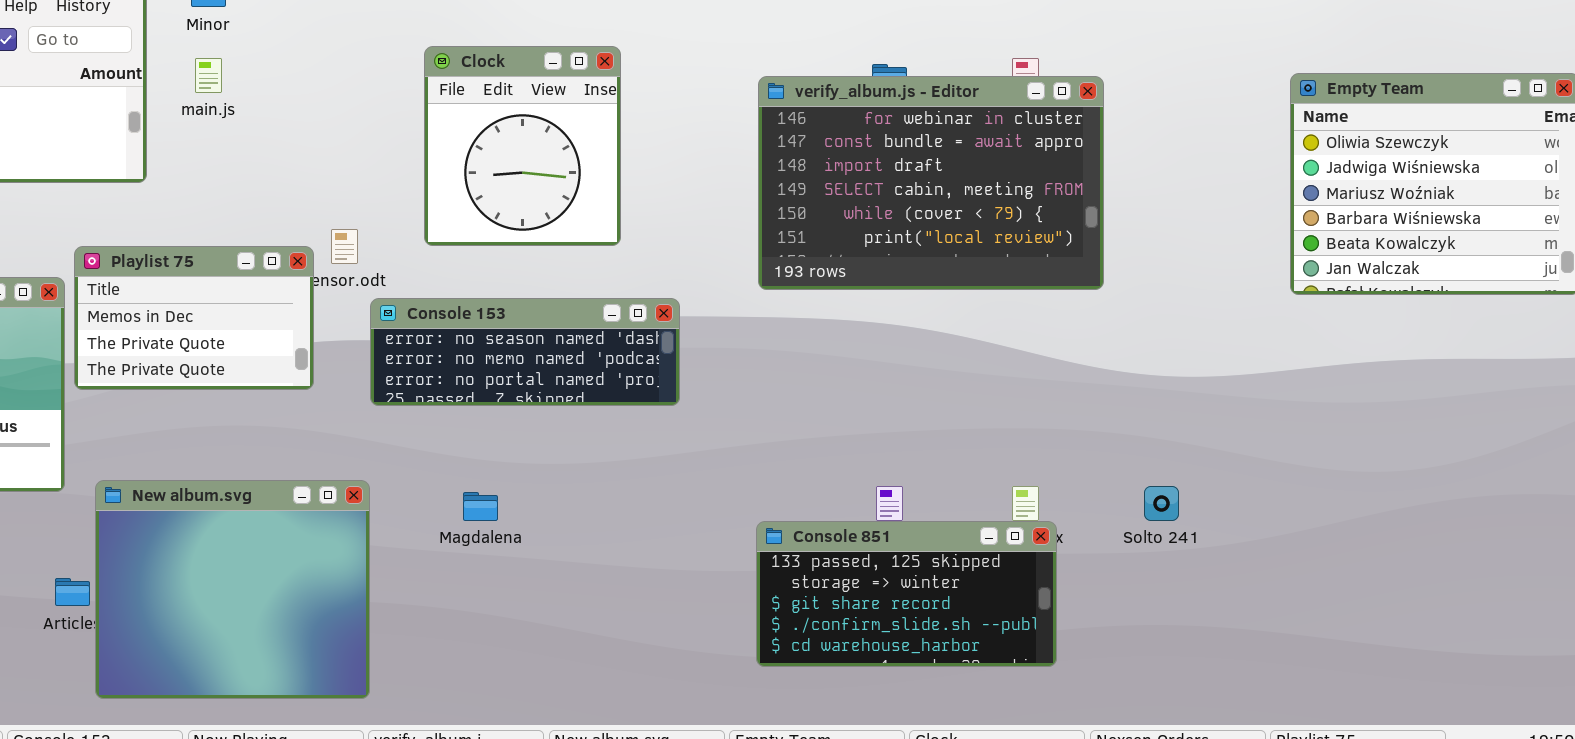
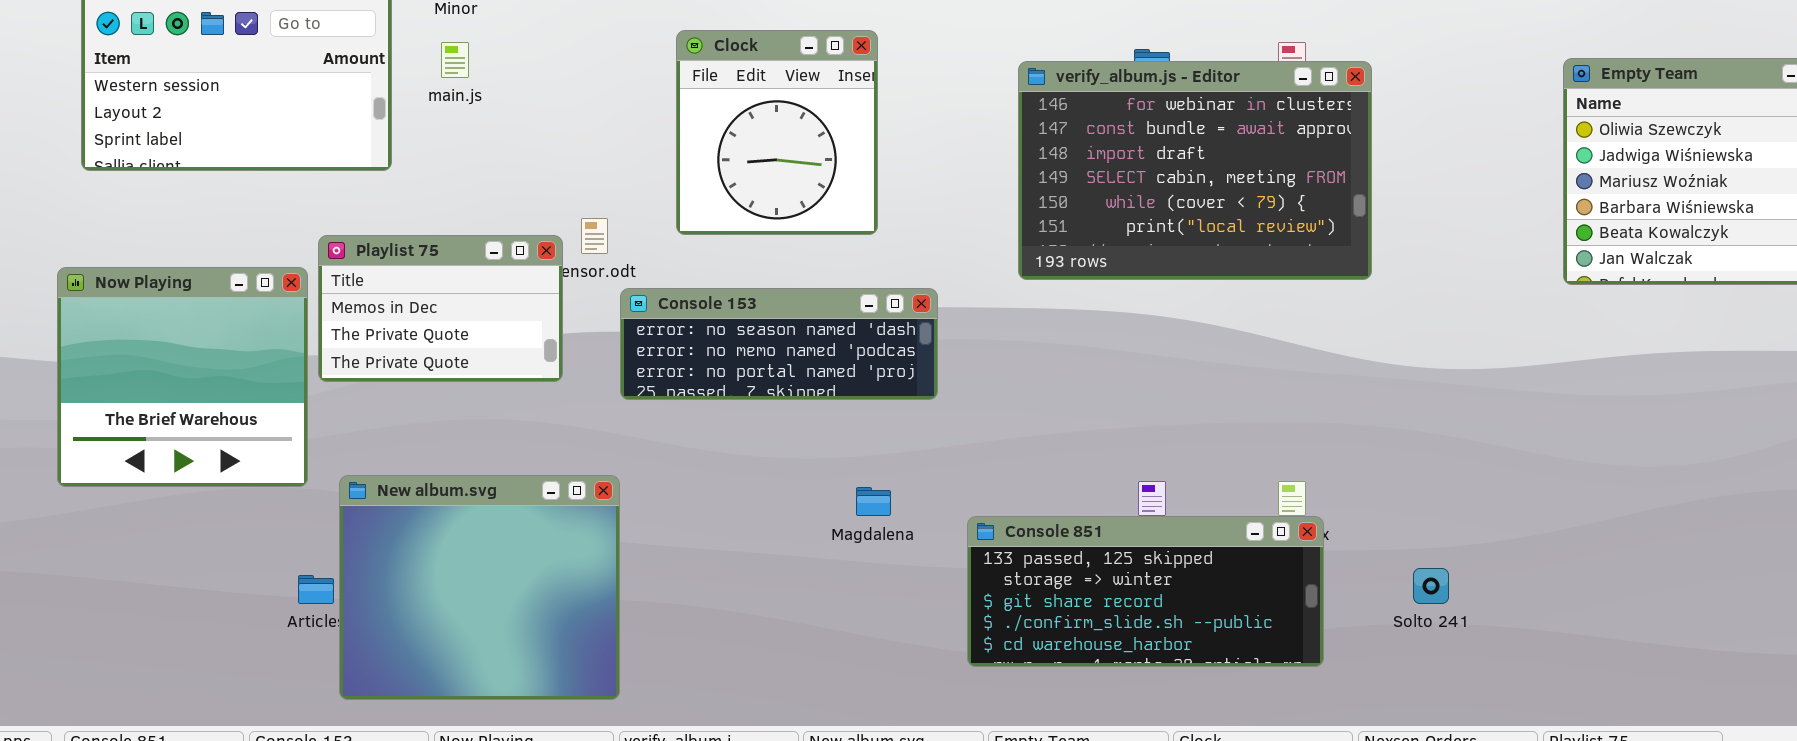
Solto 241: [1144,486,1179,521] -> [1413,568,1449,604], moved
Magdalena: [463,492,498,521] -> [856,487,891,516], moved
Console 851: [756,521,1057,667] -> [967,516,1324,667], resized

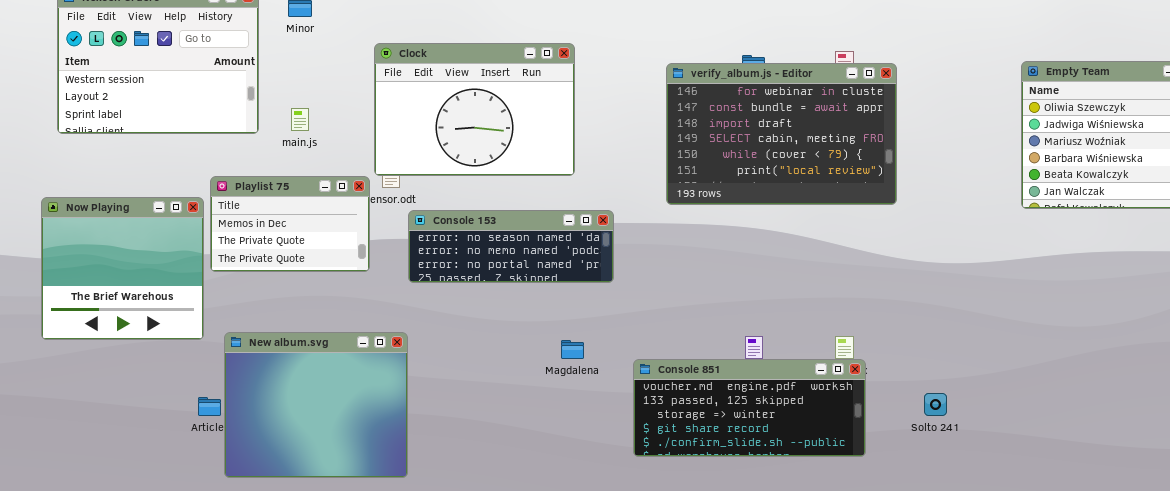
Clock: [676,30,878,235] -> [374,43,575,176], resized
main.js: [441,42,469,78] -> [291,108,309,131], moved
Console 851: [967,516,1324,667] -> [633,359,866,457], scrolled up 1 row

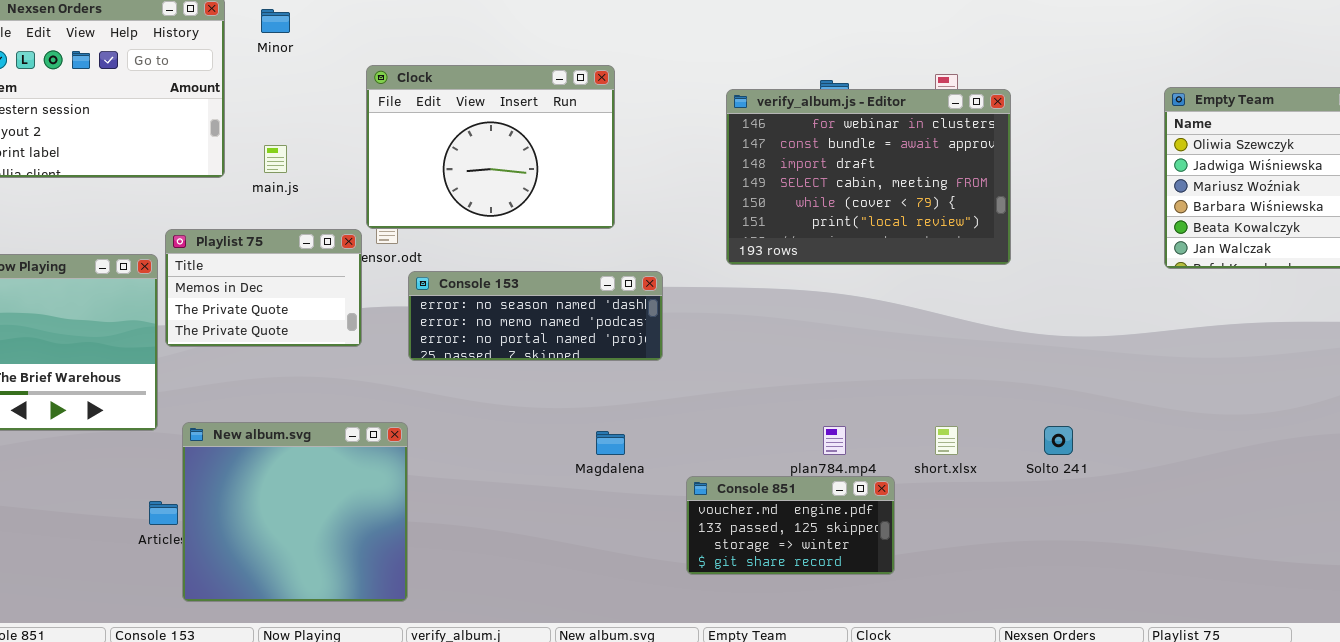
Console 851: [633,359,866,457] -> [686,476,895,575], resized
Solto 241: [924,393,947,416] -> [1044,426,1073,455], moved

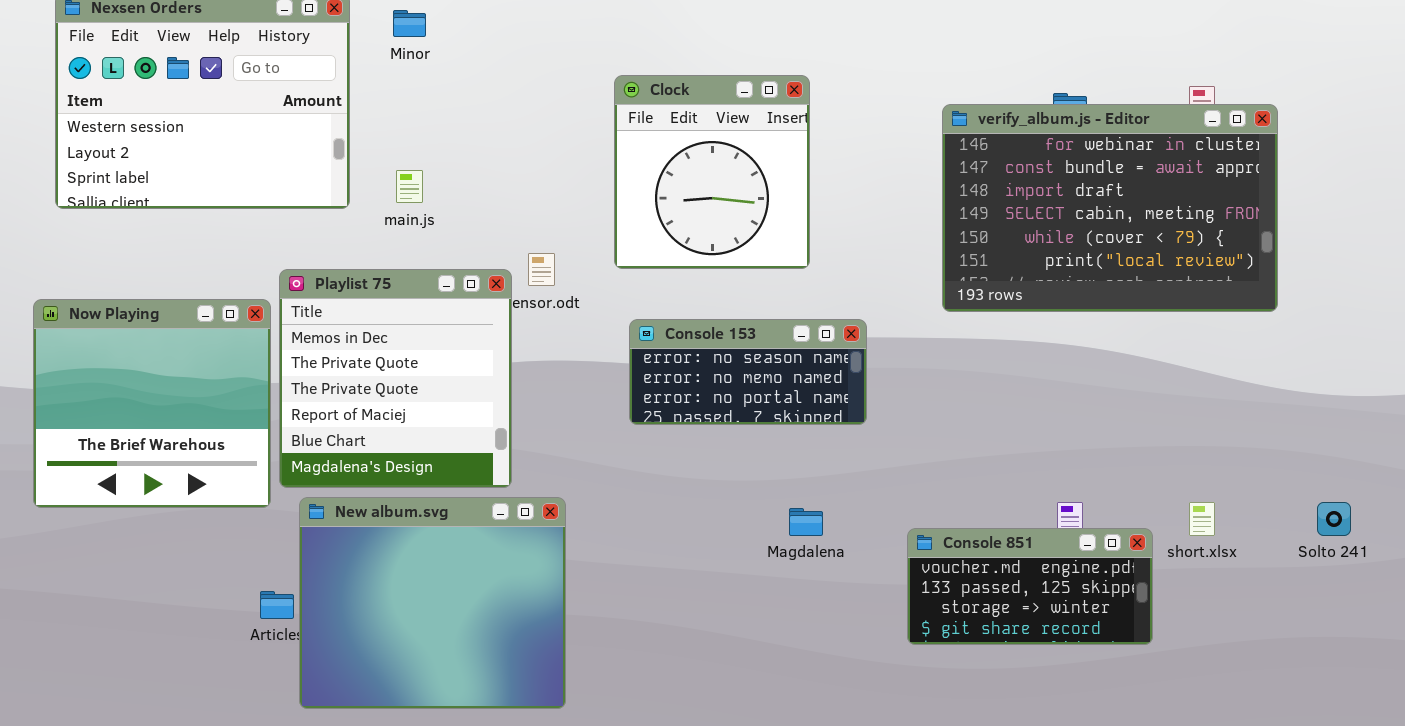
Clock: [366,65,615,229] -> [614,75,810,269], resized
Playlist 75: [165,229,362,347] -> [279,269,512,488], resized
Console 153: [408,271,663,361] -> [629,319,867,425], resized
Console 851: [686,476,895,575] -> [907,528,1153,645], moved

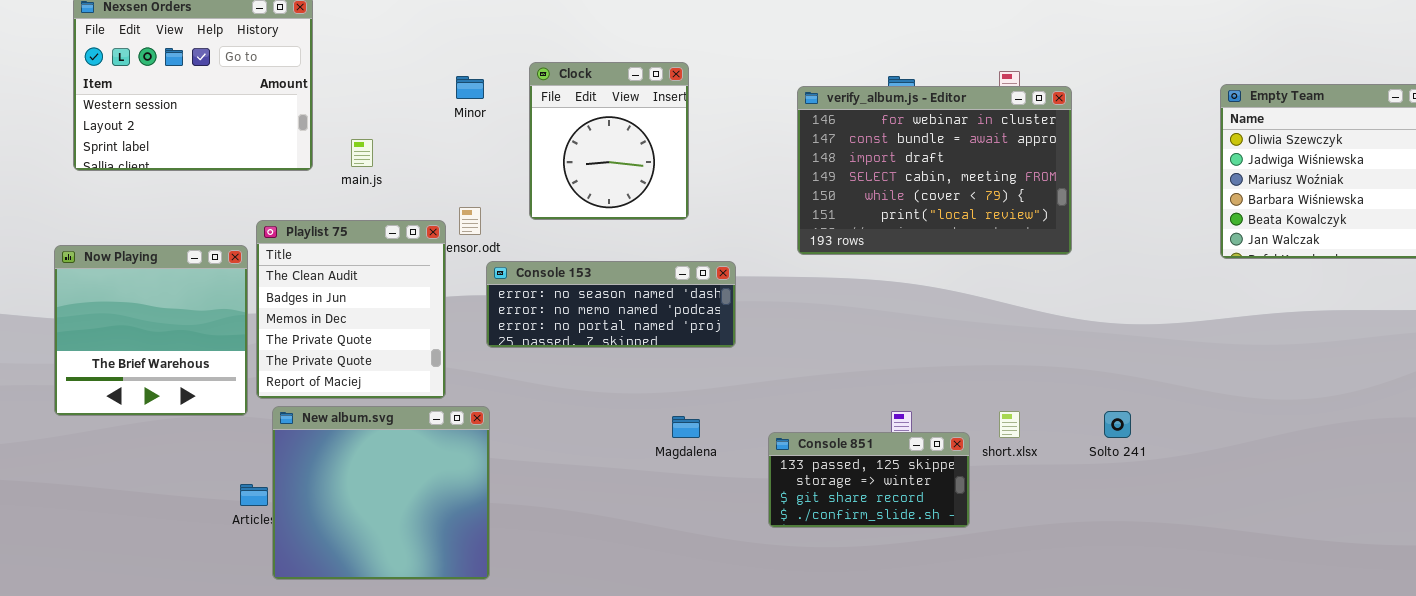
Minor: [393,10,426,37] -> [456,76,484,99], moved
Playlist 75: [279,269,512,488] -> [256,220,446,399], scrolled up 2 rows
Console 153: [629,319,867,425] -> [486,261,736,348], resized
Console 851: [907,528,1153,645] -> [768,432,970,528], scrolled down 1 row

